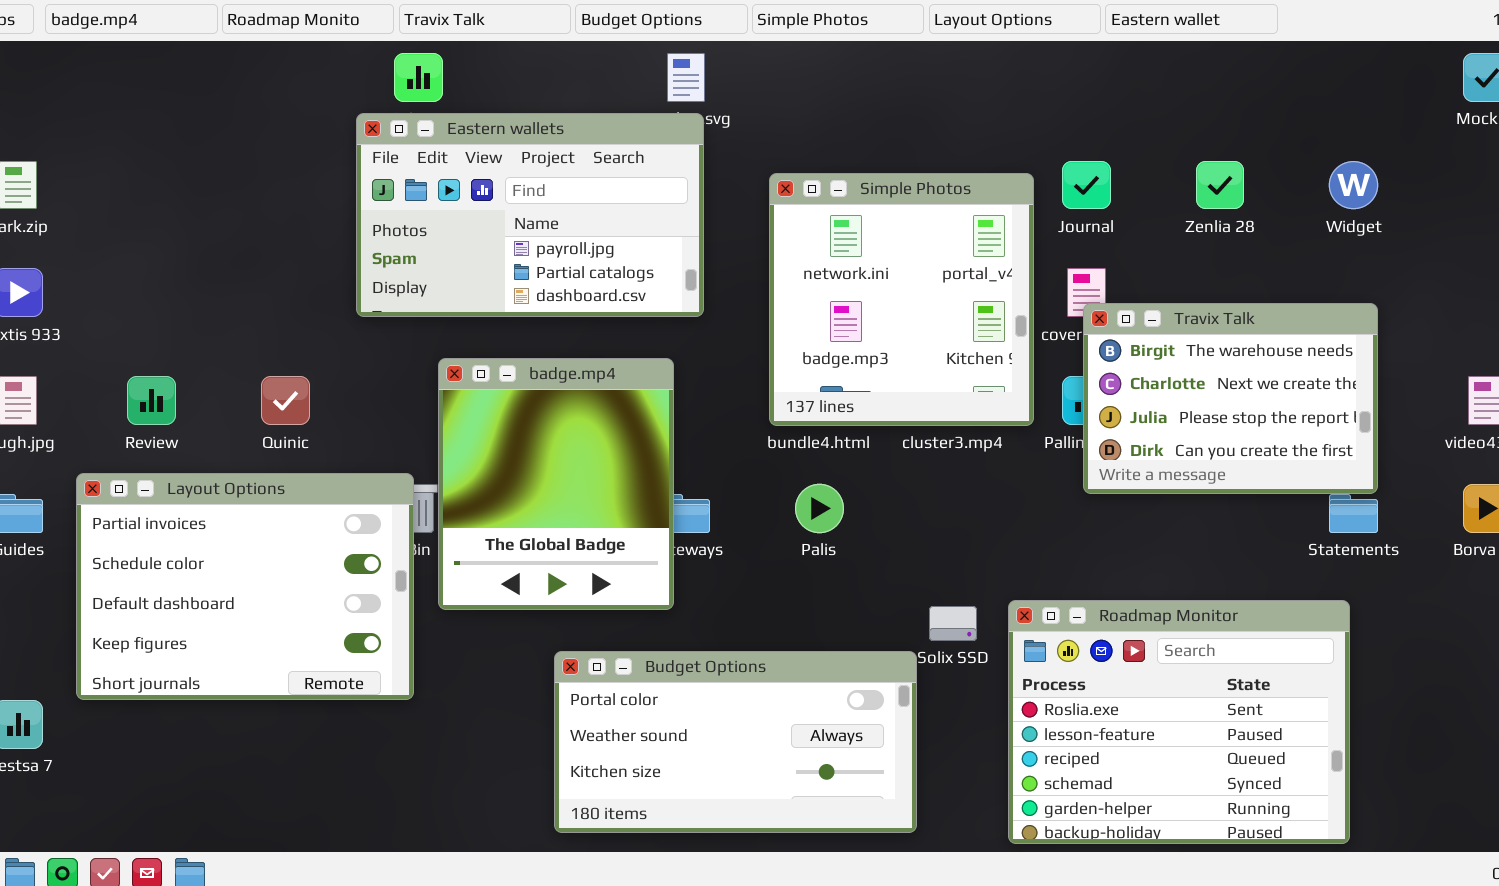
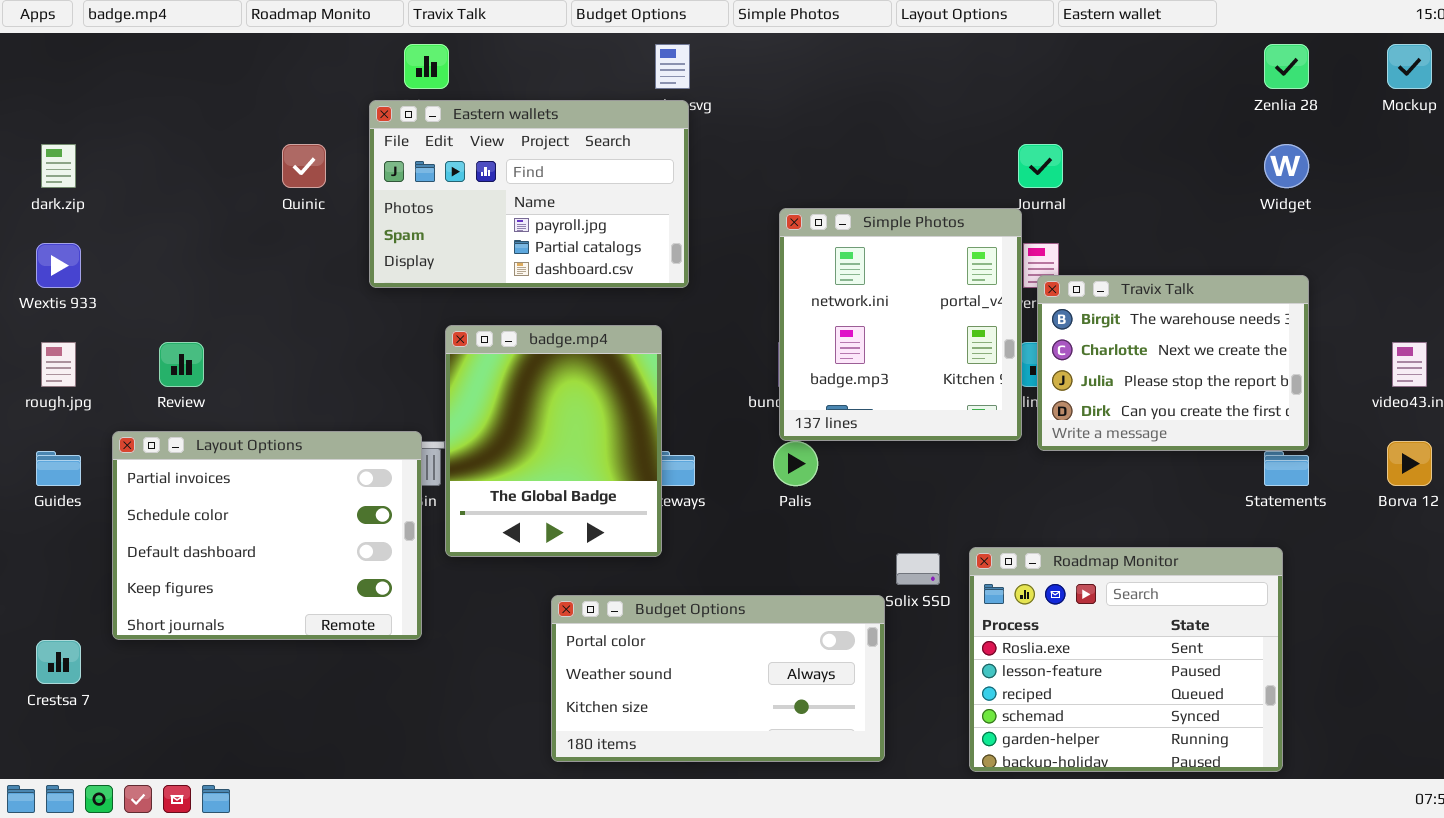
Zenlia 28: [1196,161,1244,209] -> [1264,44,1309,89], moved
Simple Photos: [769,173,1034,426] -> [779,208,1022,441], moved
Quinic: [261,376,310,425] -> [282,144,326,188], moved

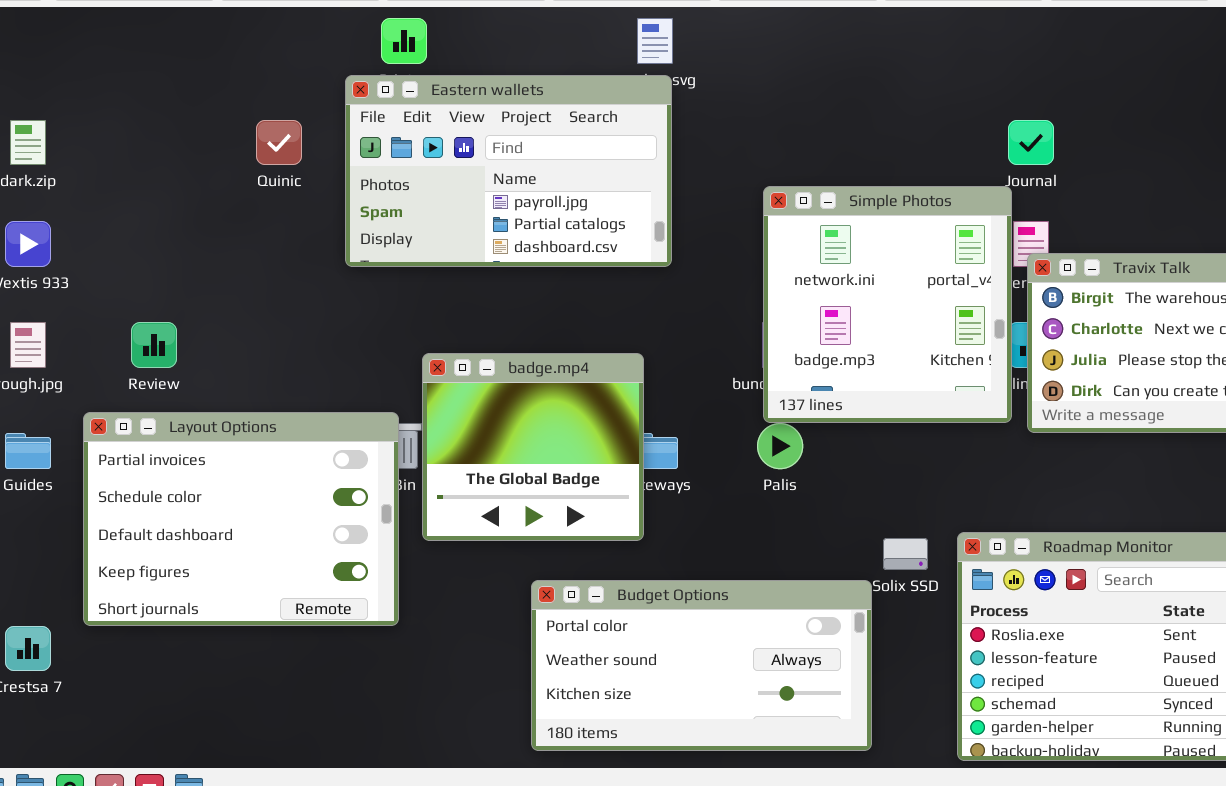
badge.mp4: [445,325,662,557] -> [422,353,644,541], resized

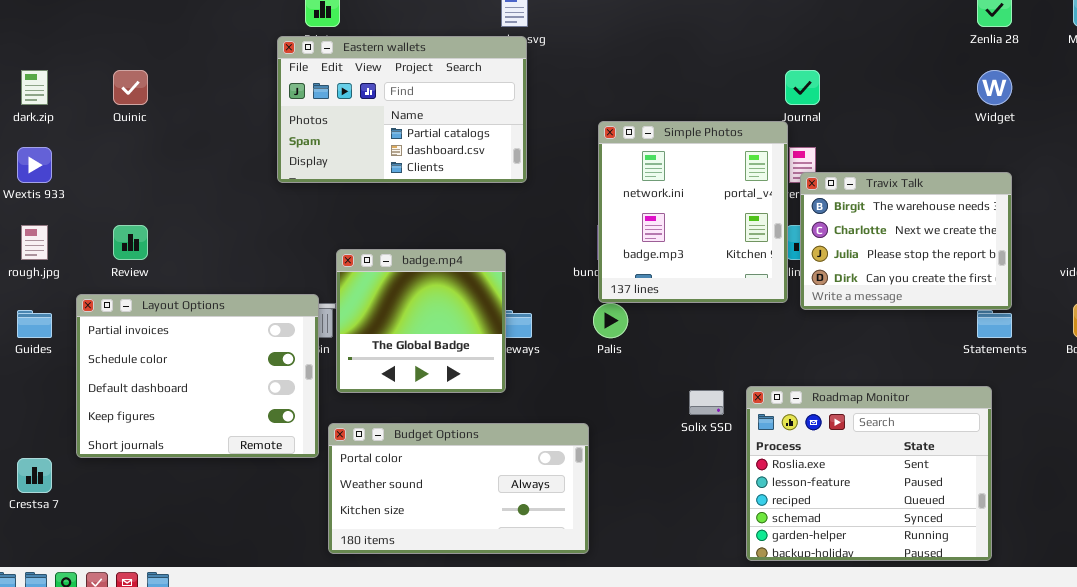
Eastern wallets: [345,75,672,267] -> [277,36,527,183], scrolled down 1 row
Quinic: [256,120,302,165] -> [113,70,148,105], moved
Budget Options: [531,580,872,751] -> [328,423,589,554], moved

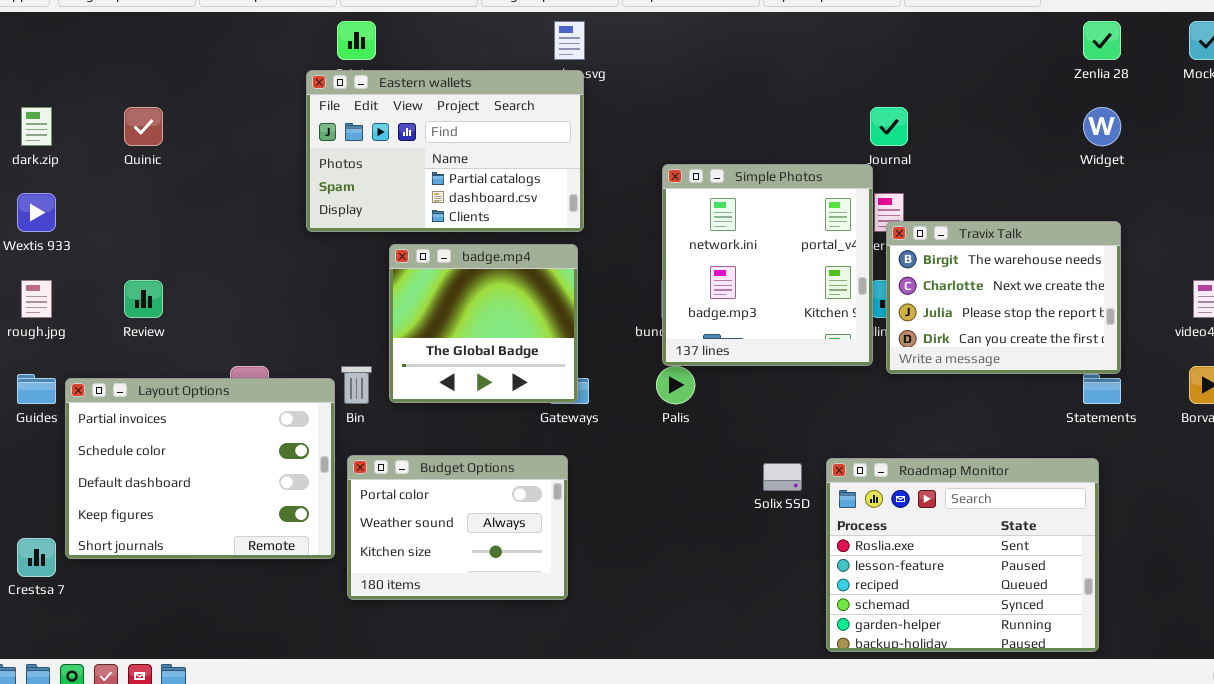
badge.mp4: [336,249,506,393] -> [389,244,578,403], moved
Layout Options: [76,294,319,458] -> [65,378,335,559], moved
Budget Options: [328,423,589,554] -> [347,455,568,600], moved, resized

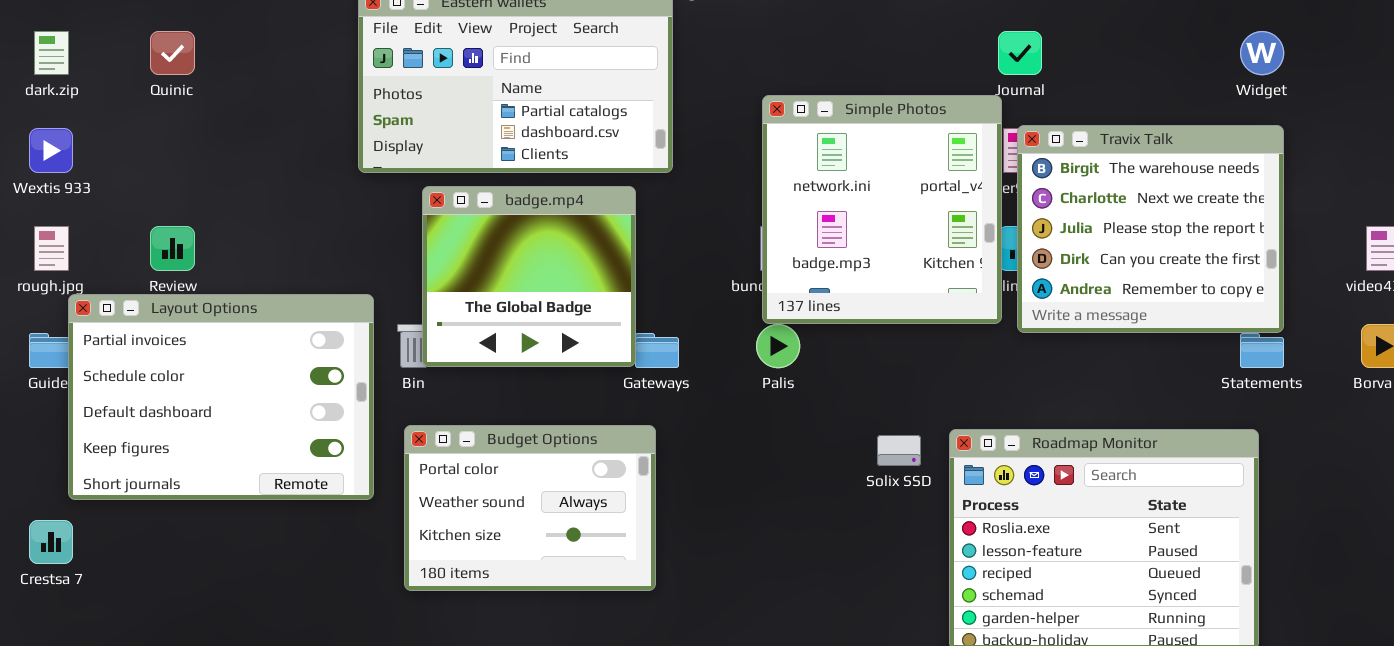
Travix Talk: [886,221,1121,374] -> [1017,125,1284,333], resized
badge.mp4: [389,244,578,403] -> [422,186,636,367], moved
Layout Options: [65,378,335,559] -> [68,294,374,500], moved

